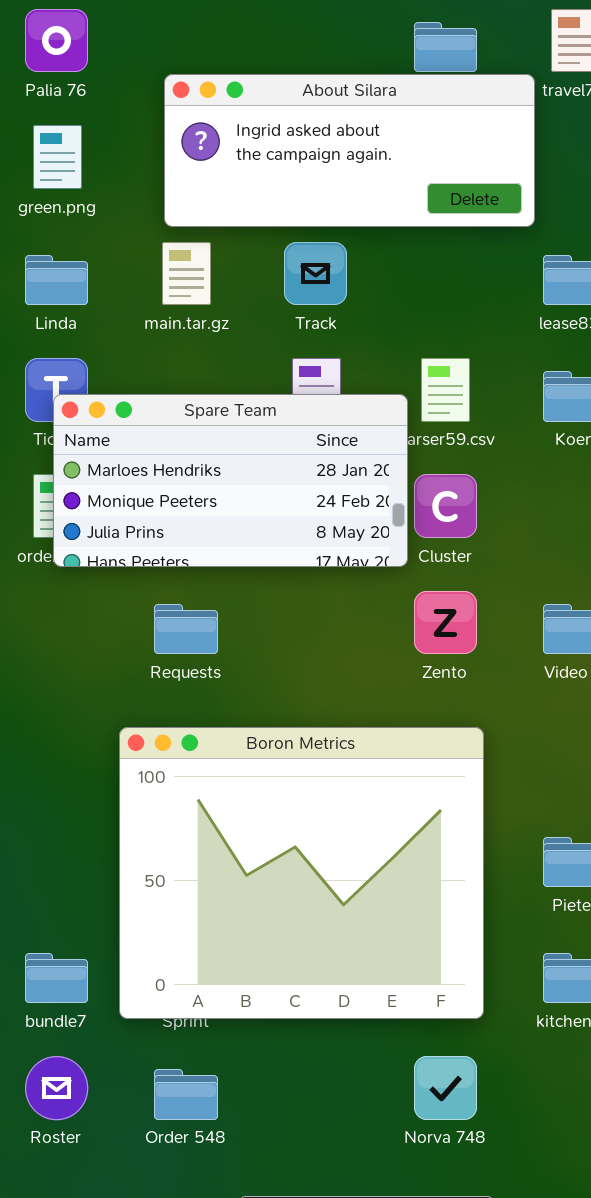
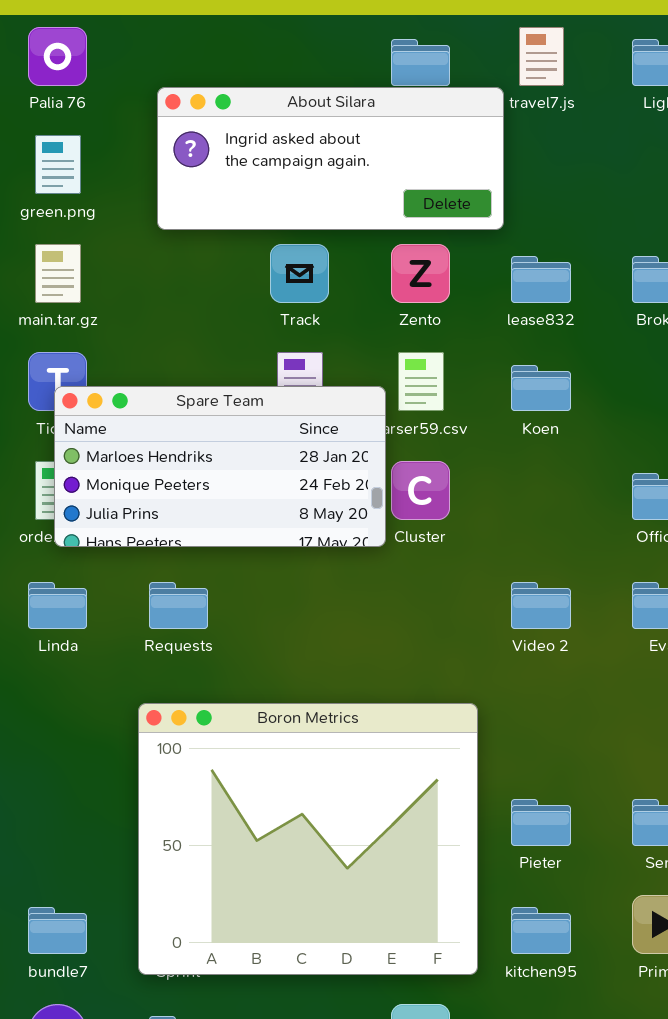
main.tar.gz: [162,242,211,305] -> [35,244,81,303], moved
Linda: [25,255,88,305] -> [28,582,87,629], moved
Zento: [414,591,477,654] -> [391,244,450,303], moved
Boron Metrics: [119,727,484,1019] -> [138,703,478,975], moved

